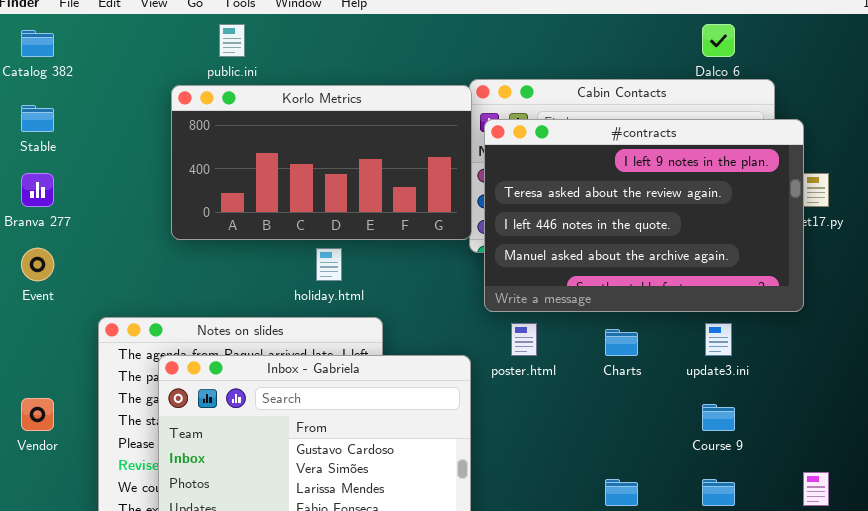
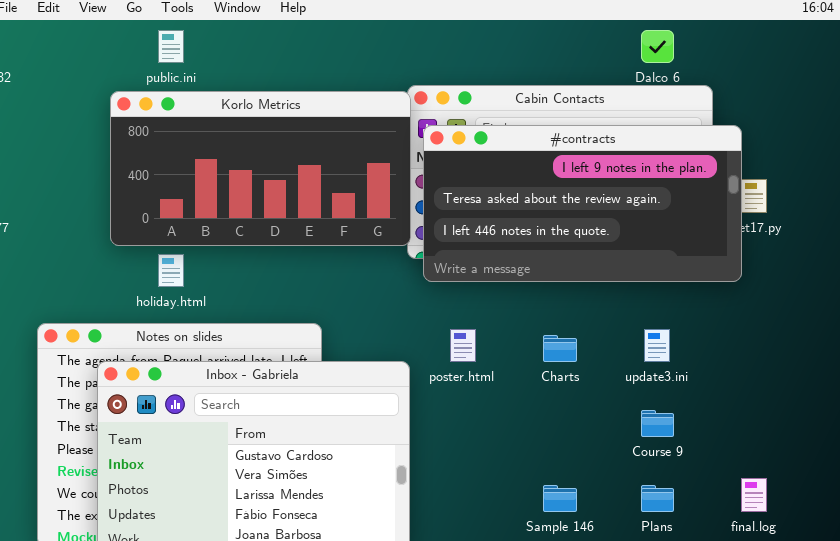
#contracts: [484,119,804,312] -> [423,125,742,282], resized
holiday.html: [316,248,342,281] -> [158,254,184,287], moved

